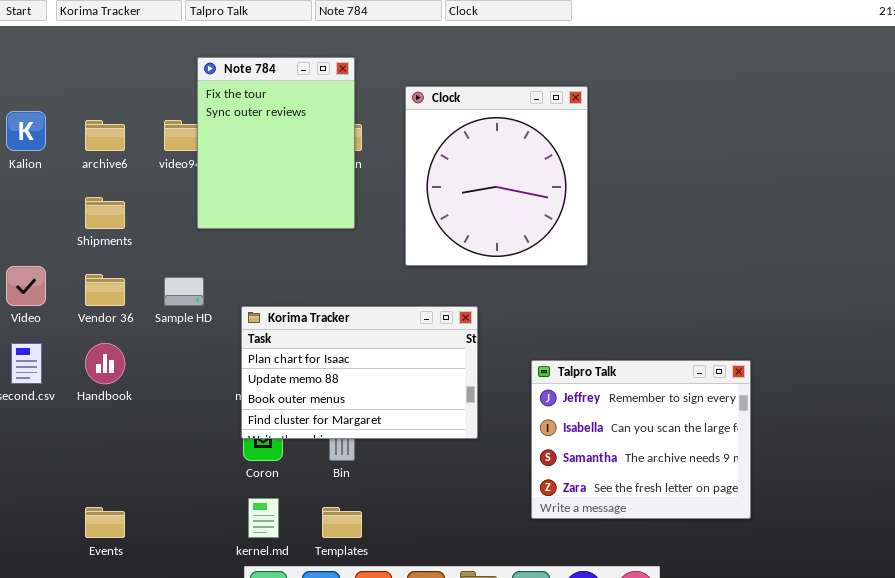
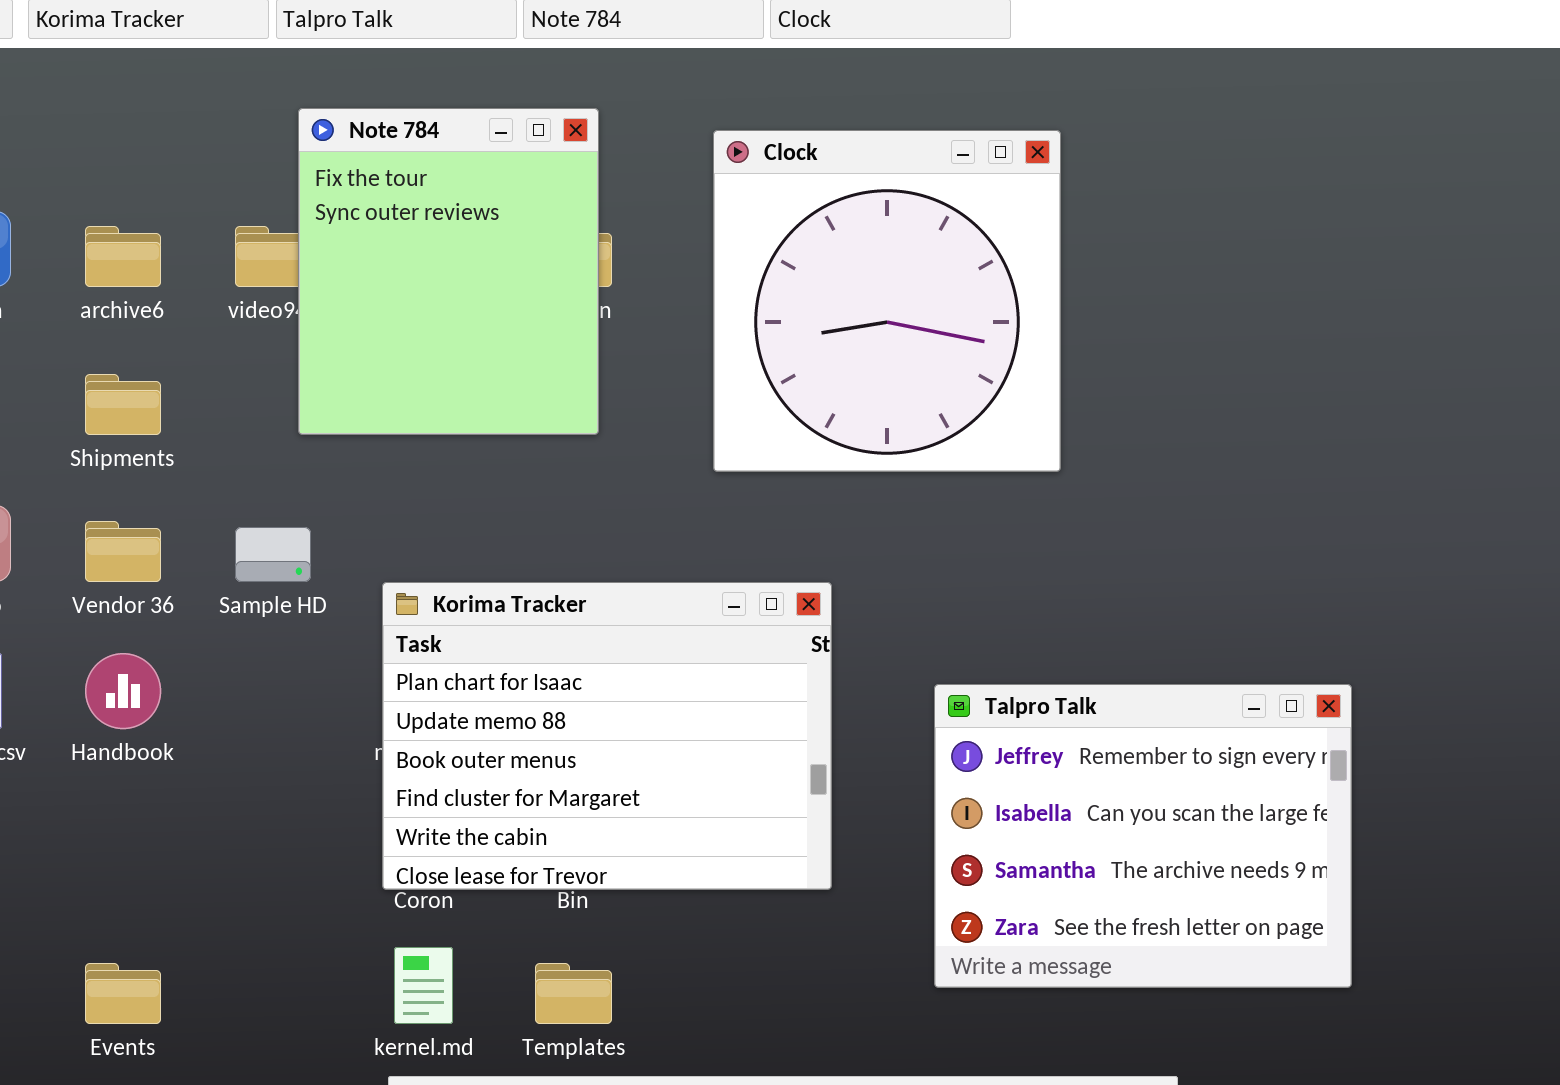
Clock: [405,86,588,266] -> [713,130,1061,472], moved
Korima Tracker: [241,306,478,439] -> [382,582,832,890], resized

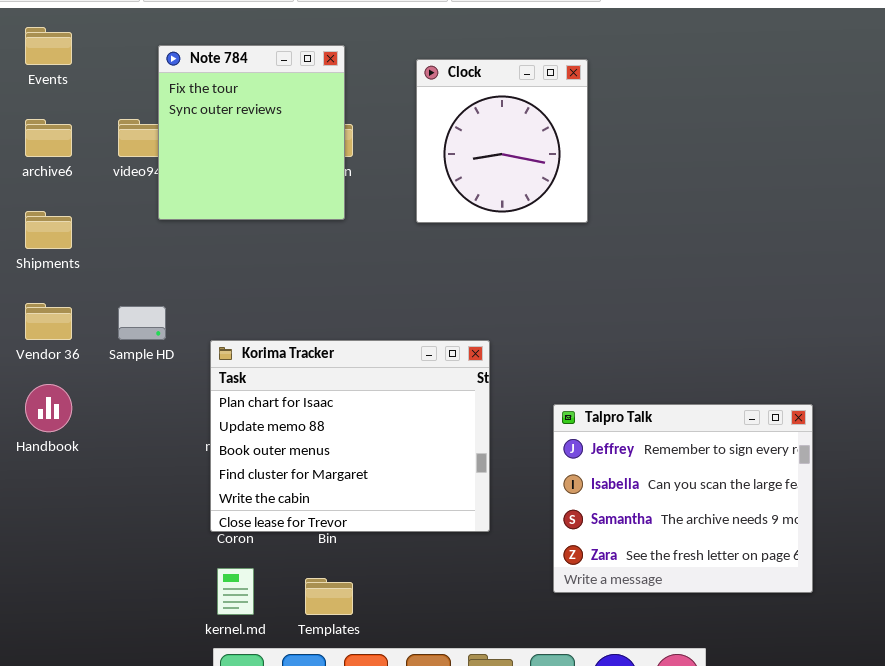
Note 784: [298,108,599,435] -> [158,45,345,220], resized
Clock: [713,130,1061,472] -> [416,59,588,223], resized
Events: [85,963,161,1024] -> [25,27,72,65], moved

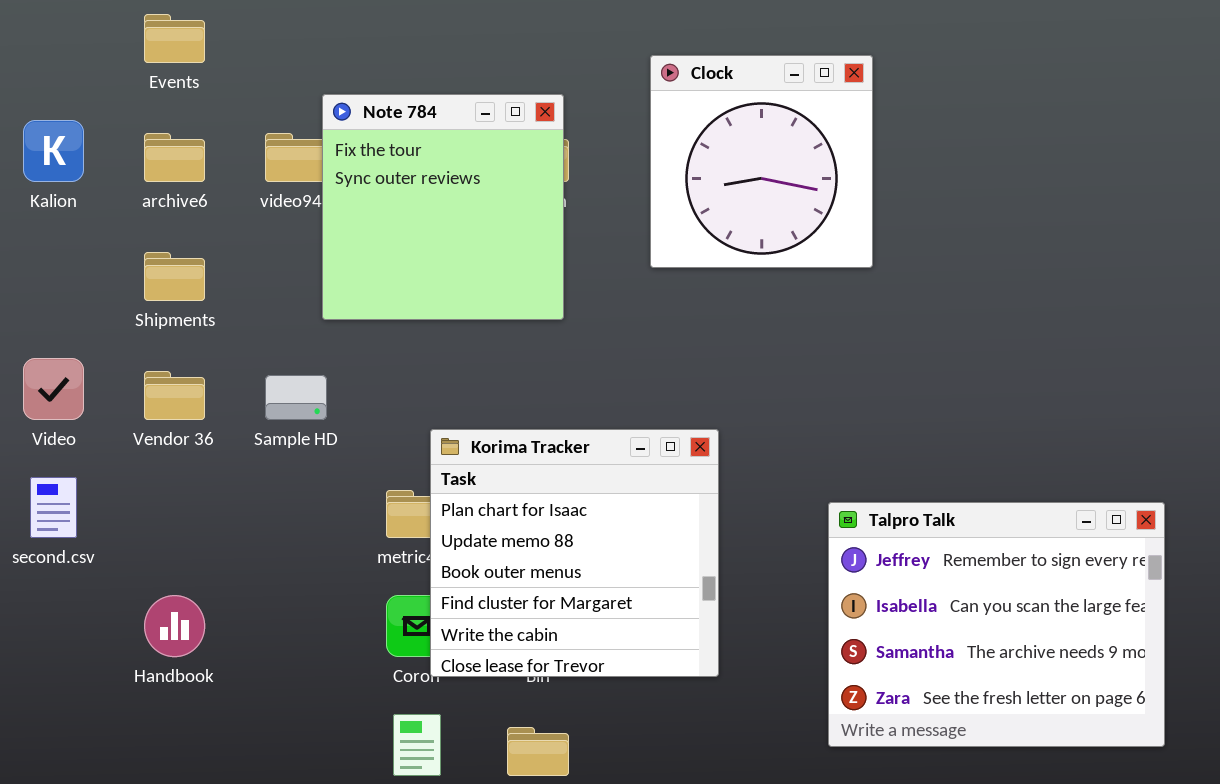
Note 784: [158,45,345,220] -> [322,94,564,320], moved
Korima Tracker: [210,340,490,532] -> [430,429,719,677], moved, resized
Handbook: [25,384,72,432] -> [144,595,205,657], moved

